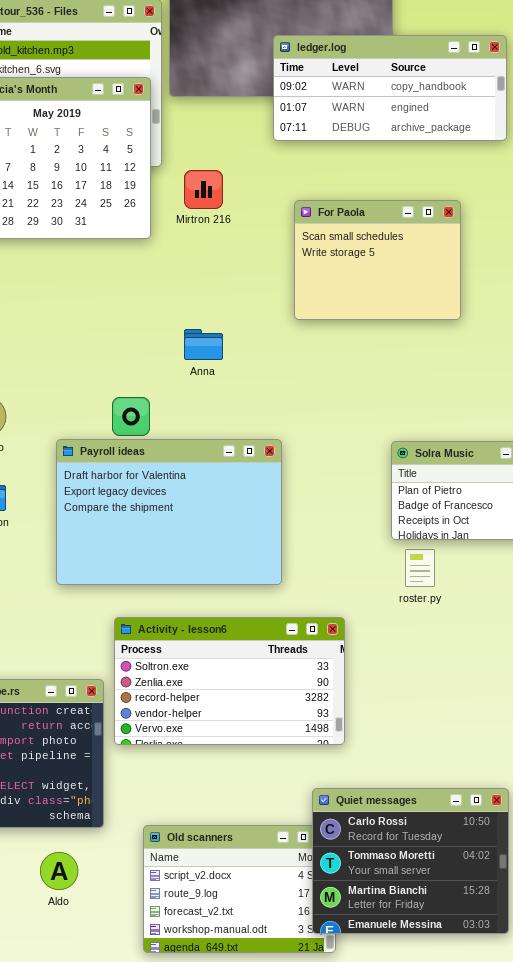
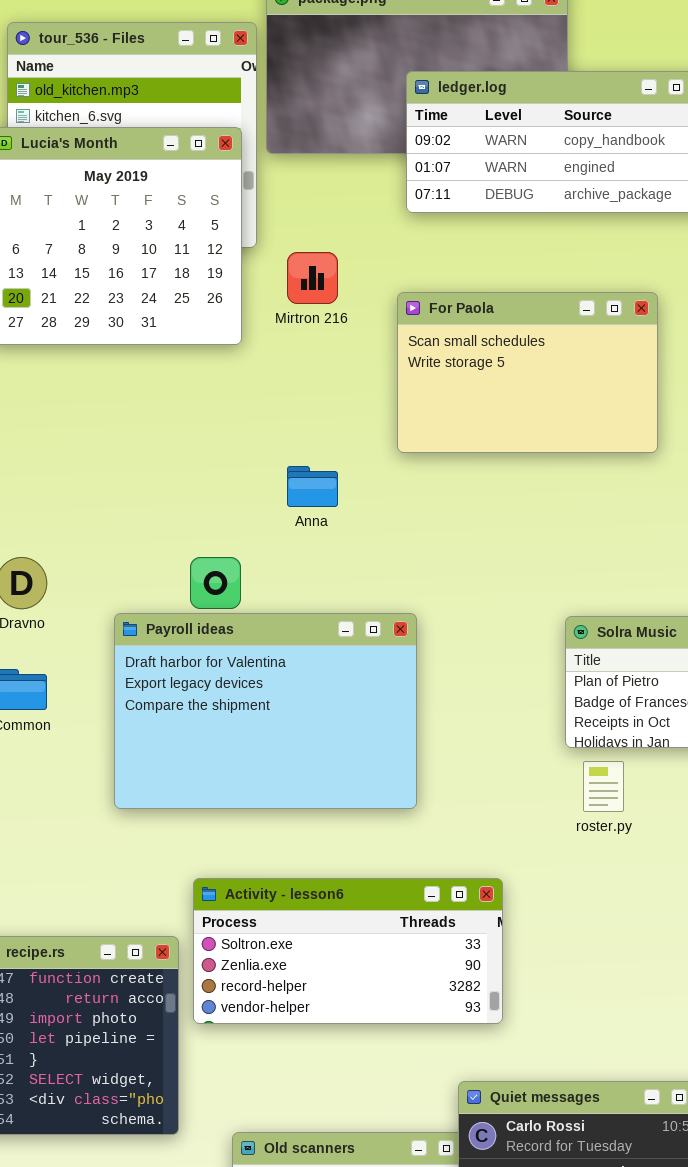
For Paola: [294,200,461,320] -> [397,292,658,453], resized
Activity - lesson6: [114,617,345,745] -> [193,878,503,1024], resized

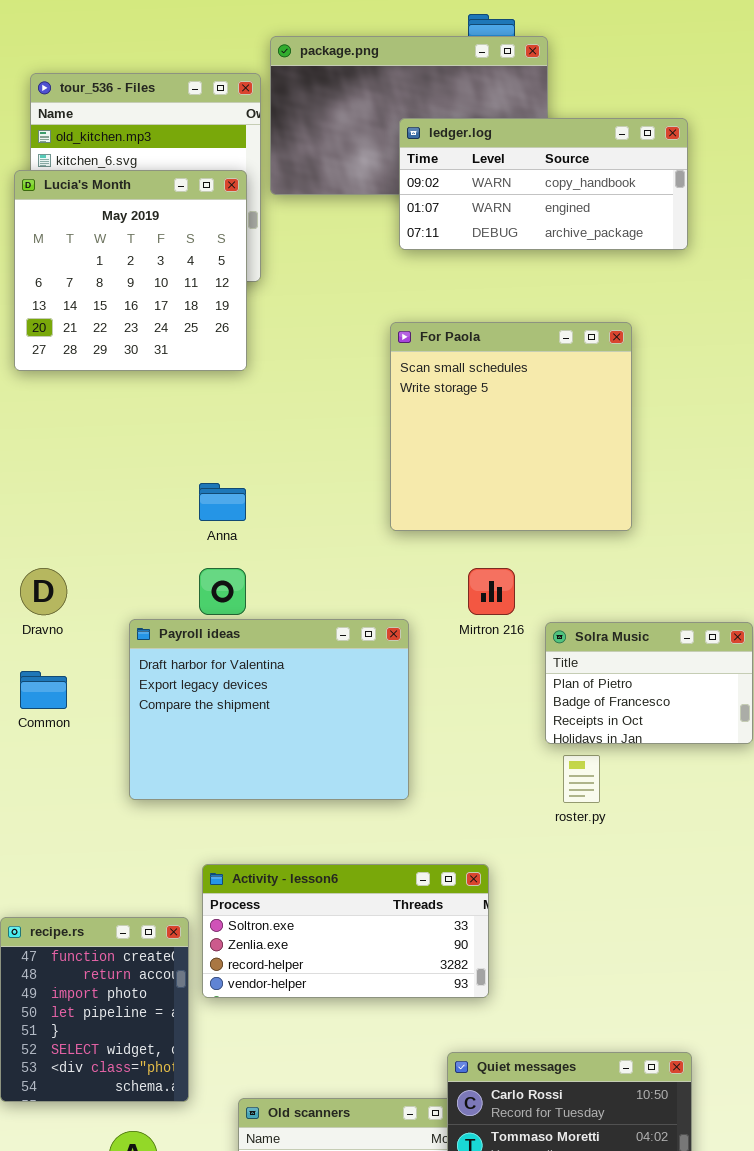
Mirtron 216: [287,252,338,304] -> [468,568,515,615], moved
For Paola: [397,292,658,453] -> [390,322,632,531], resized
Anna: [287,466,338,507] -> [199,483,246,521], moved

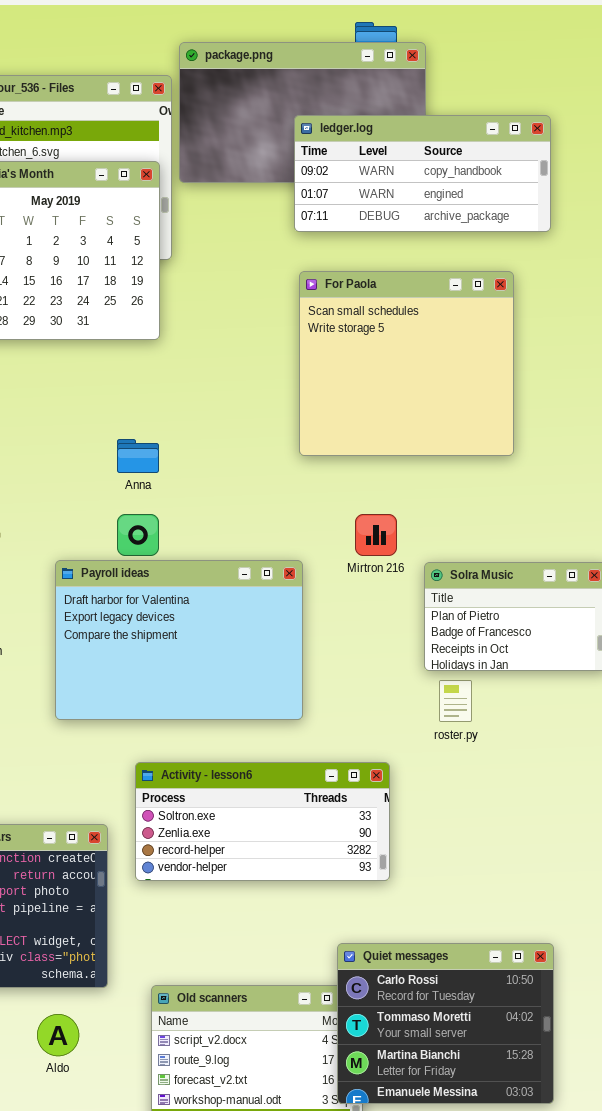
For Paola: [390,322,632,531] -> [299,271,514,456], moved
Activity - lesson6: [202,864,489,998] -> [135,762,390,881], moved

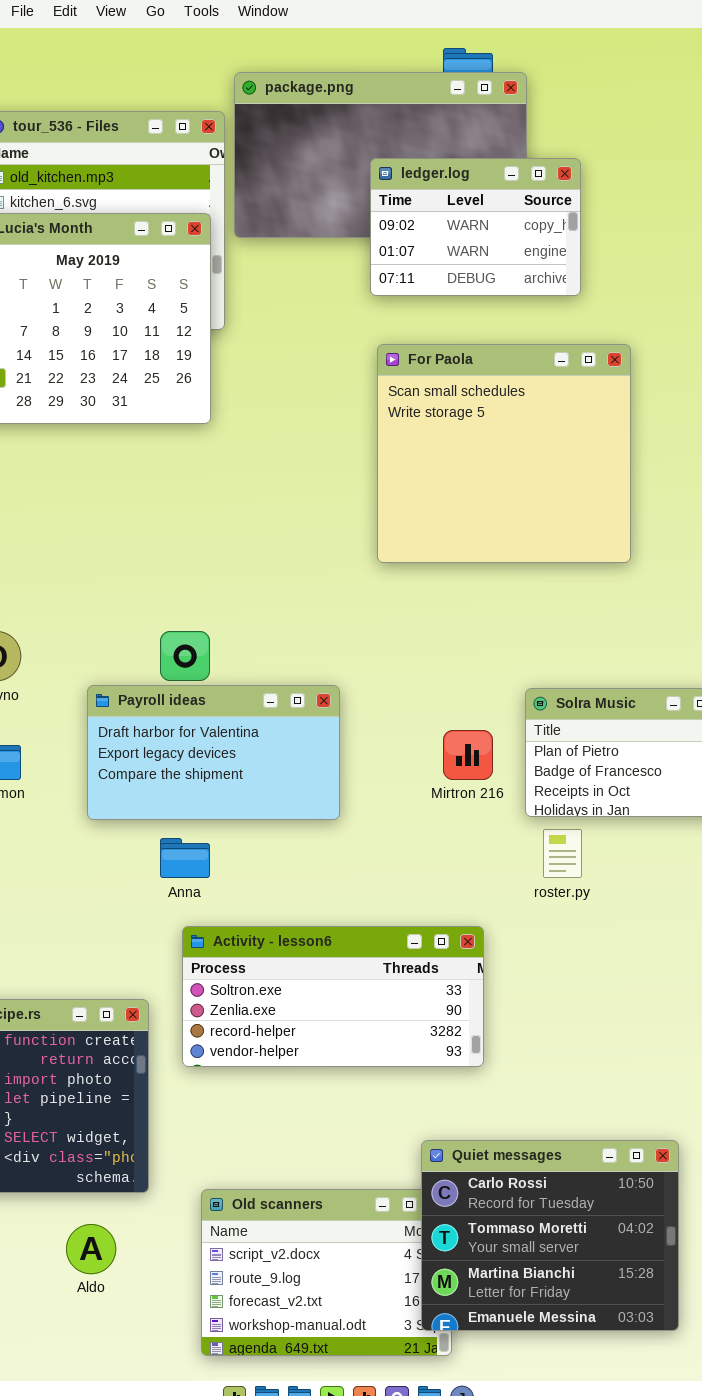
ledger.log: [294,115,551,232] -> [370,158,581,296], resized
Anna: [117,439,159,473] -> [160,838,210,878], moved
Mirtron 216: [355,514,397,556] -> [443,730,493,780], moved
Payroll ideas: [55,560,303,720] -> [87,685,340,820], resized

